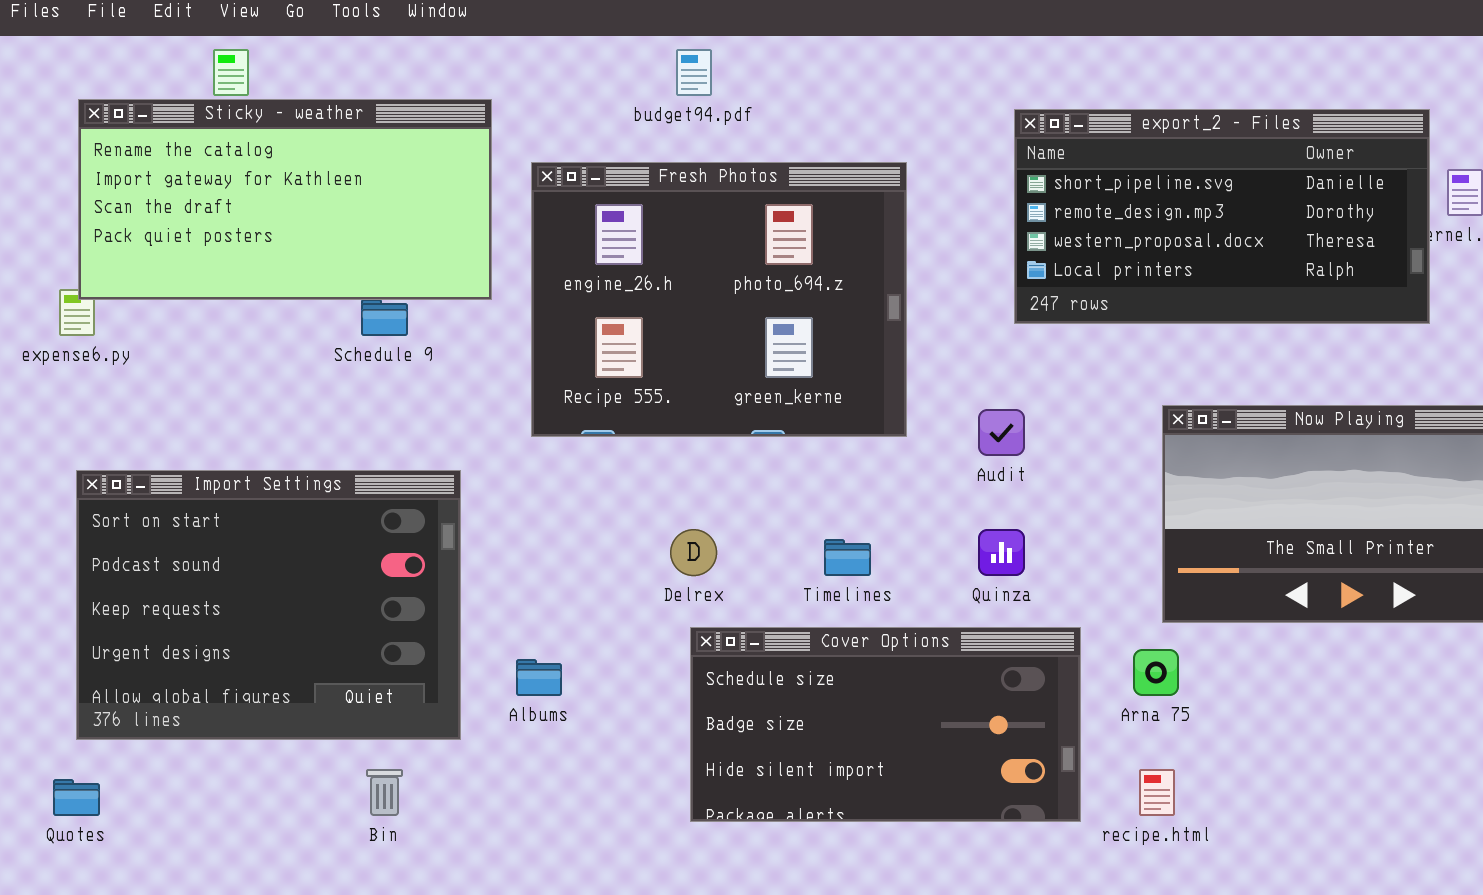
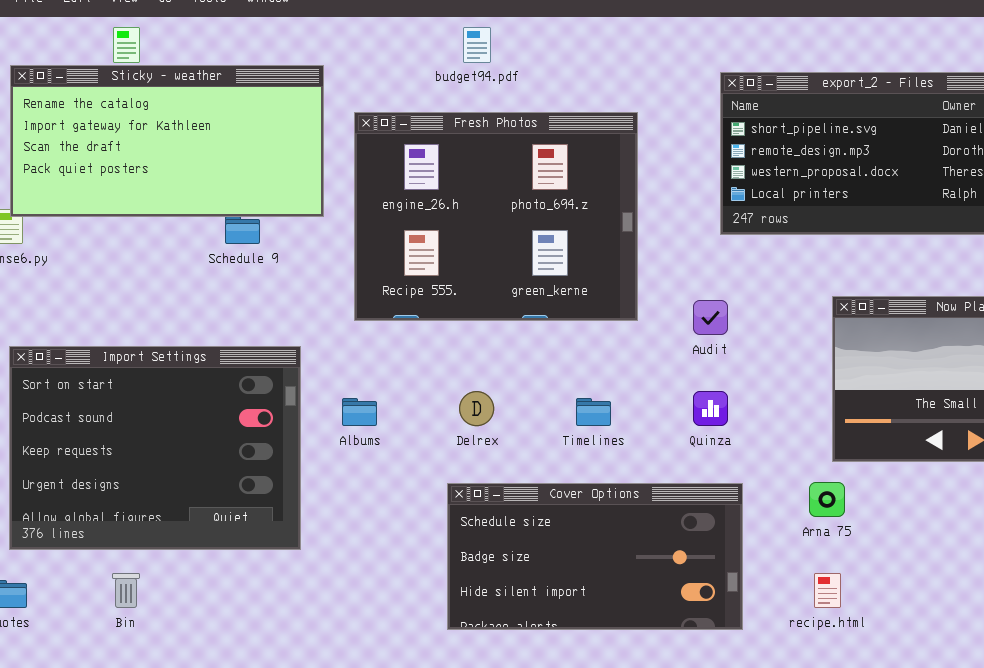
Cover Options: [690,627,1081,822] -> [447,483,743,630], moved
Albums: [516,659,562,696] -> [342,398,377,426], moved
Bin: [366,769,403,816] -> [112,573,140,608], moved

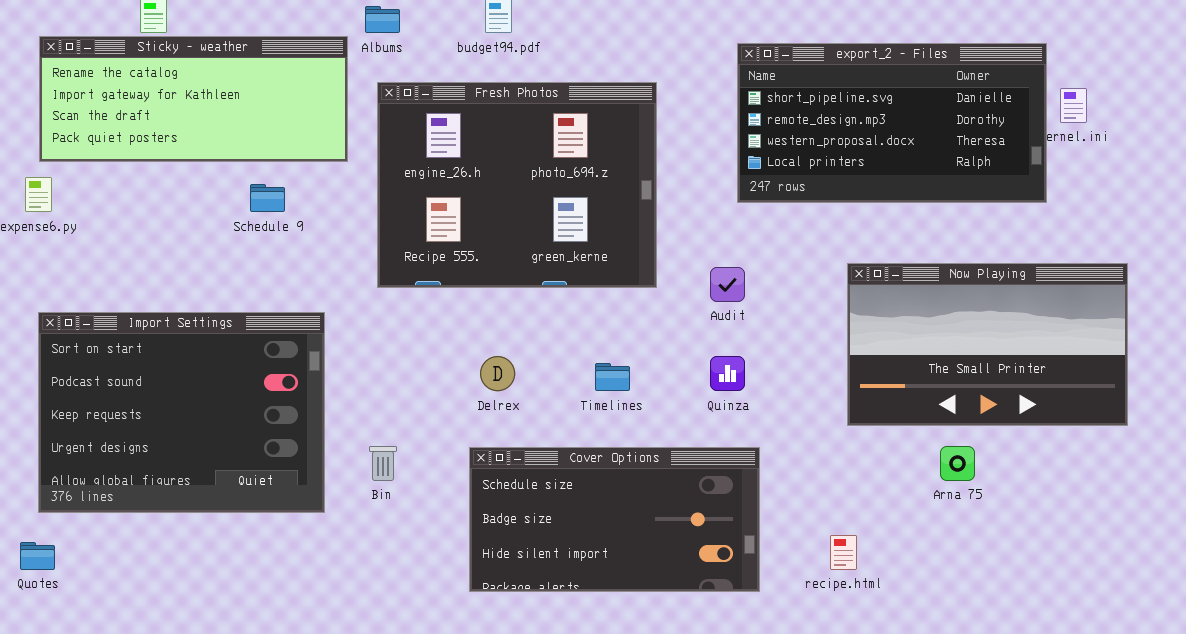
Sticky - weather: [10,65,324,217] -> [39,36,348,162], resized
Albums: [342,398,377,426] -> [365,6,400,33], moved
Arna 75: [809,482,845,517] -> [940,446,975,481], moved
Bin: [112,573,140,608] -> [369,446,397,481], moved

